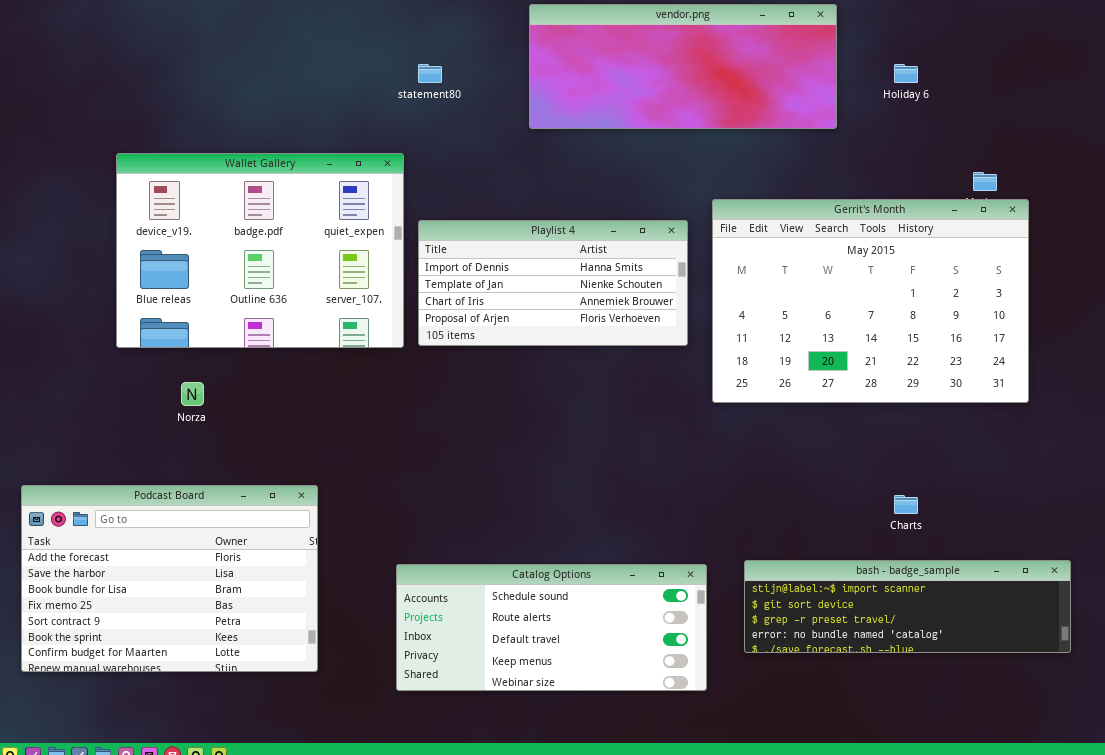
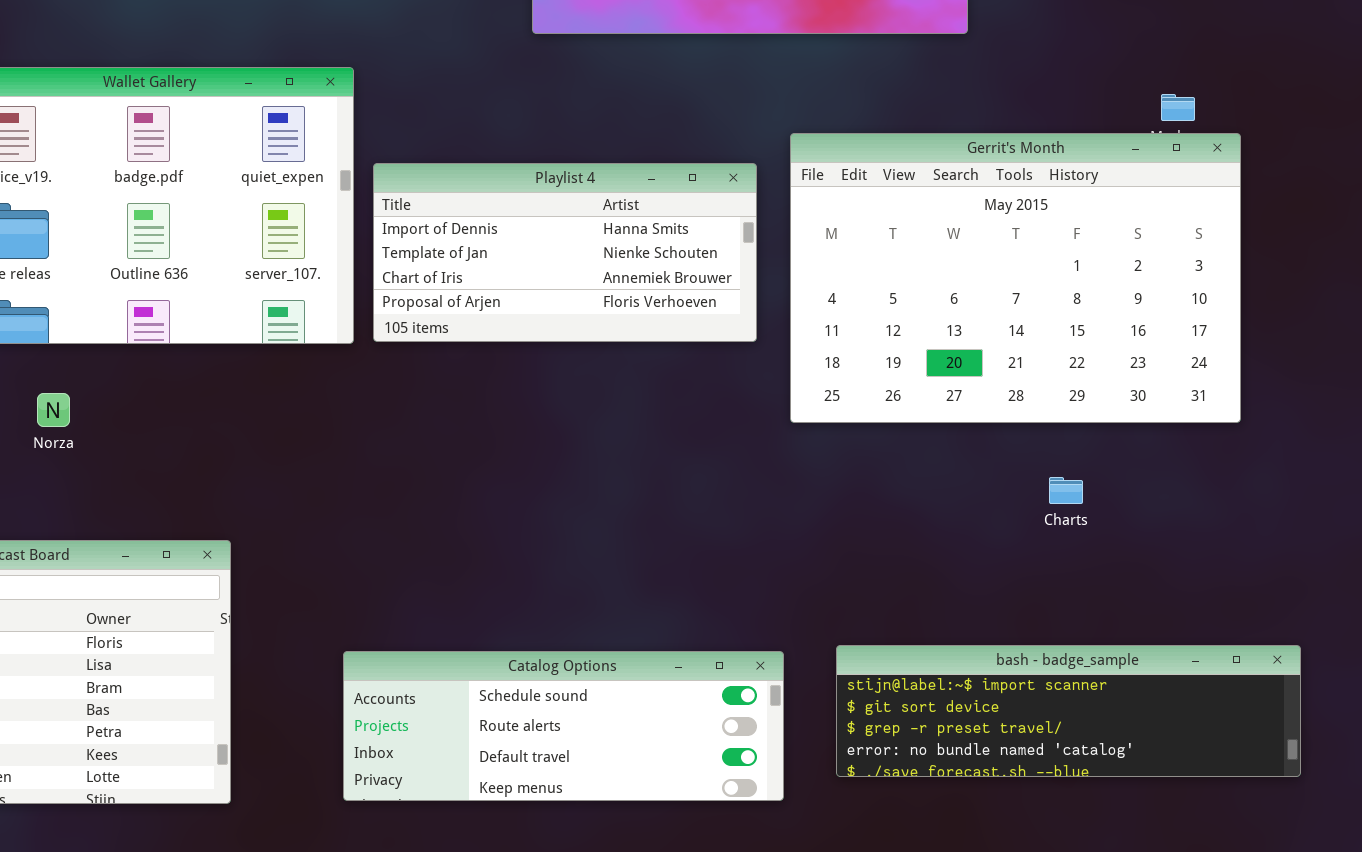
Charts: [894,495,918,514] -> [1049,477,1083,504], moved
Catalog Options: [396,564,707,691] -> [343,651,784,801], resized

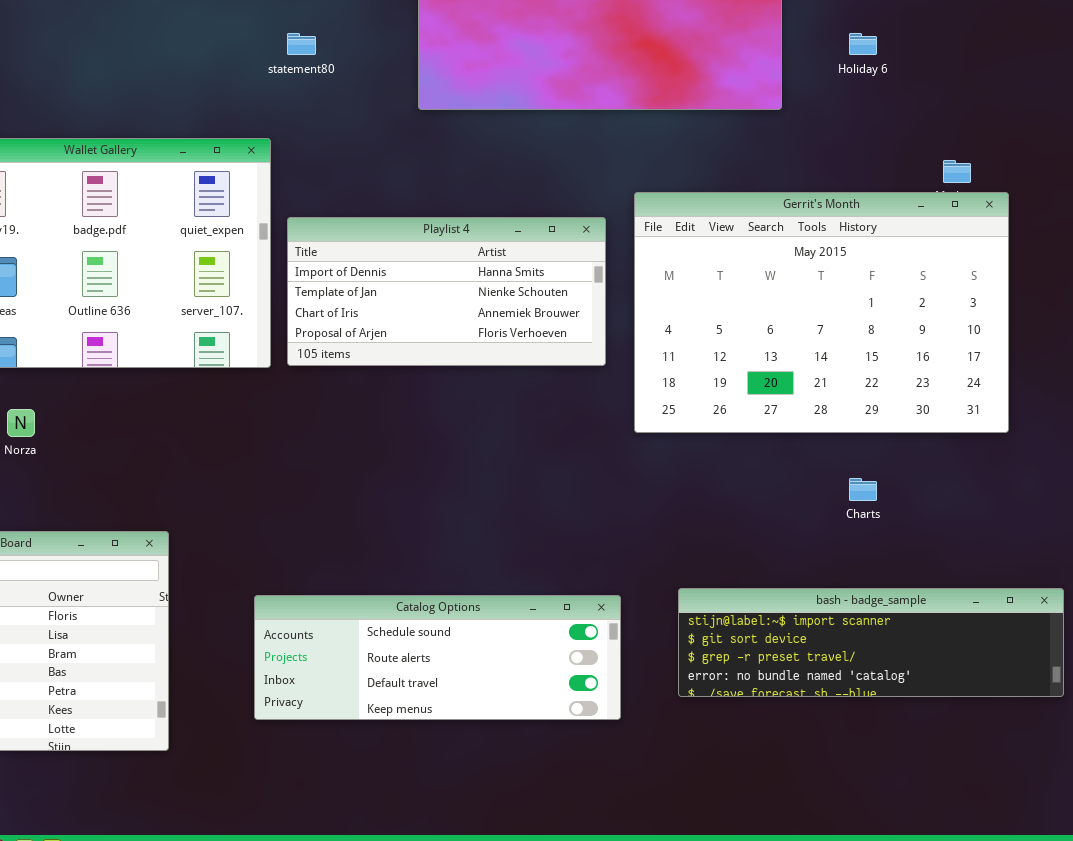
bash - badge_sample: [836,645,1301,777] -> [678,588,1064,697], moved
Catalog Options: [343,651,784,801] -> [254,595,621,720], moved

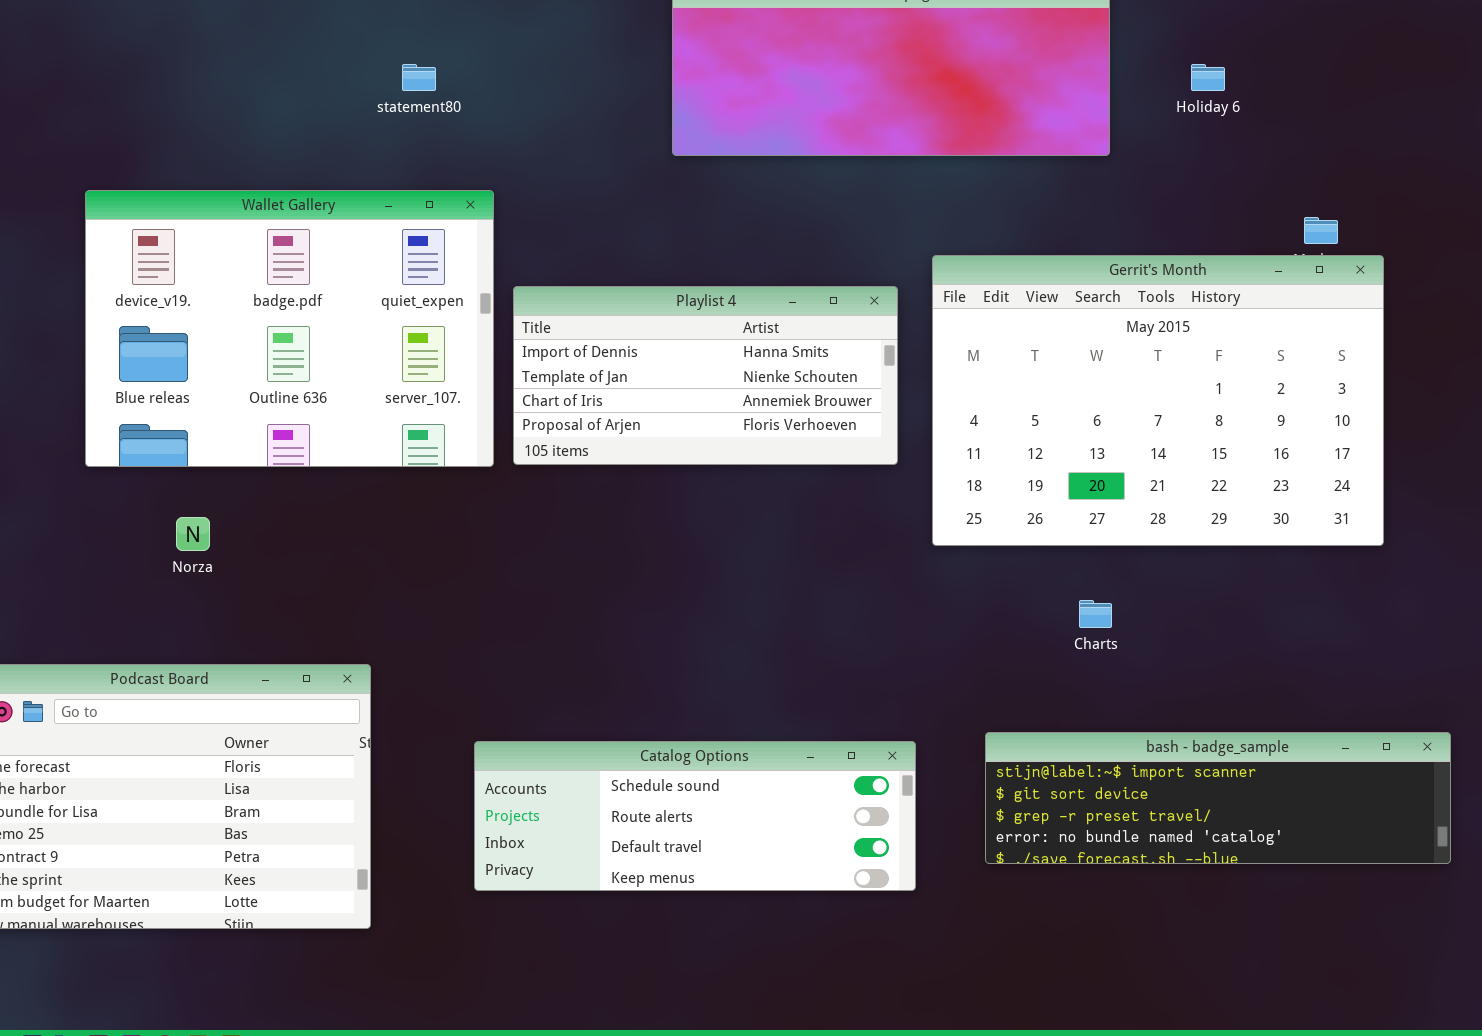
statement80: [287,33,316,55] -> [402,64,436,91], moved
Charts: [849,478,877,501] -> [1079,600,1112,628], moved

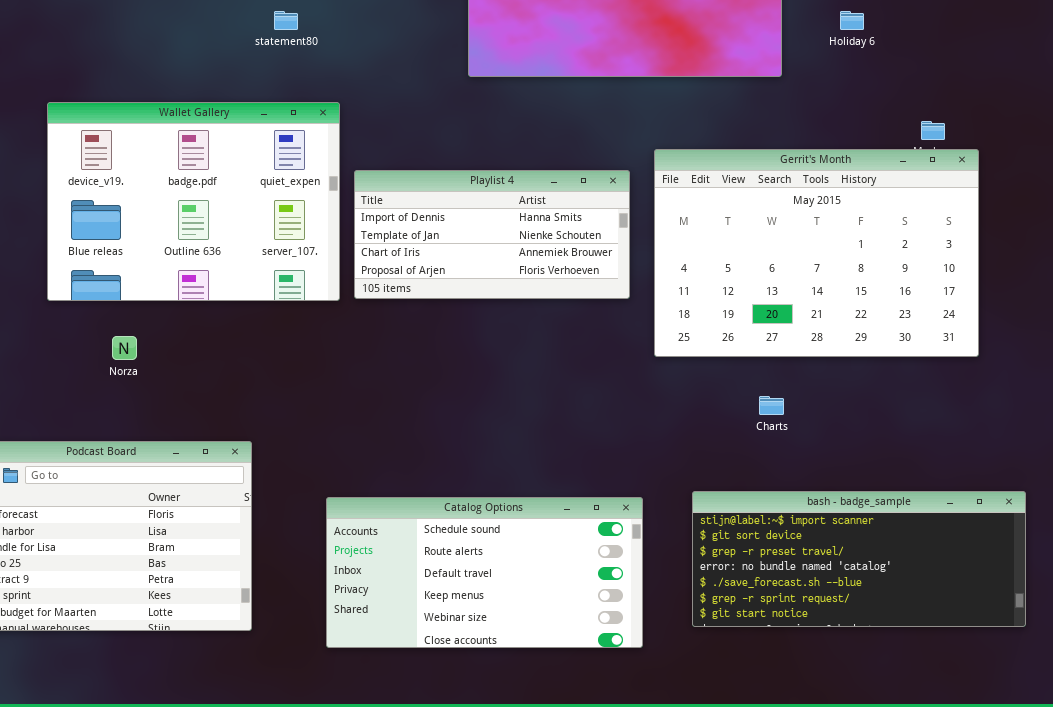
bash - badge_sample: [985,732,1451,864] -> [692,491,1026,627], resized
Catalog Options: [474,741,916,891] -> [326,497,643,648], resized

